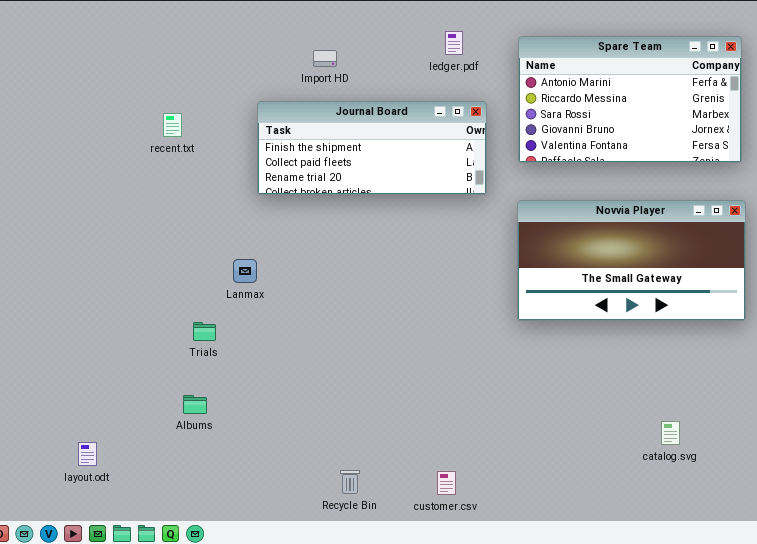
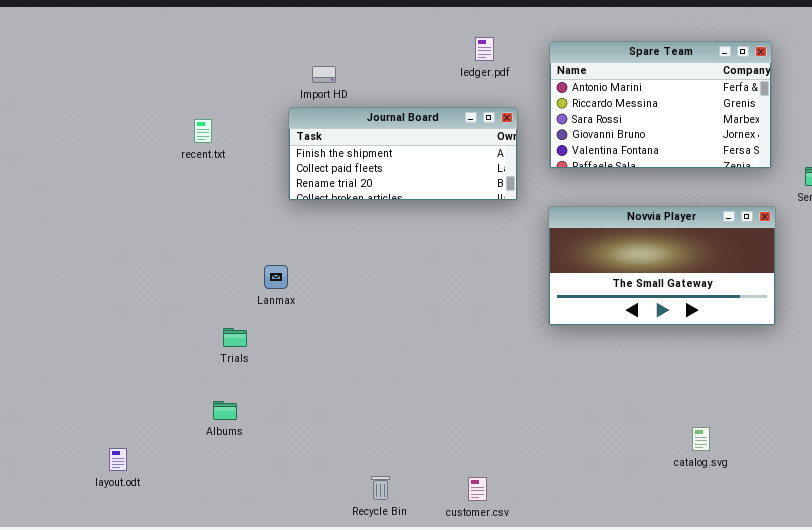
Import HD: [313,50,337,67] -> [312,66,336,83], moved

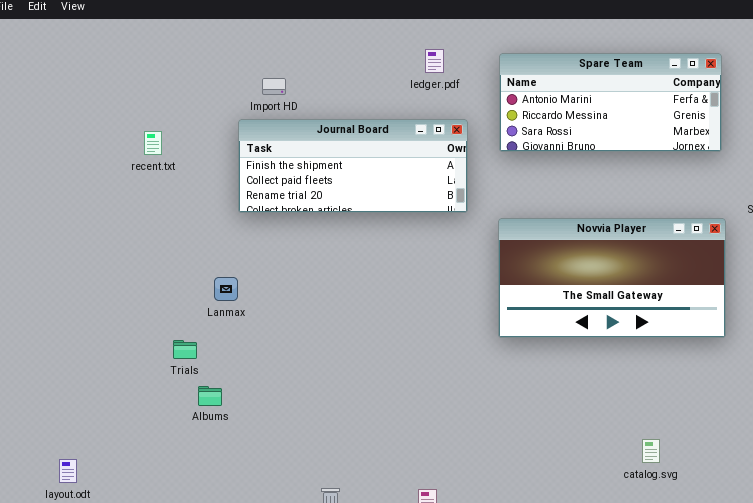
Spare Team: [549,41,772,169] -> [499,53,722,152], resized
Albums: [213,401,237,420] -> [198,386,222,406], moved

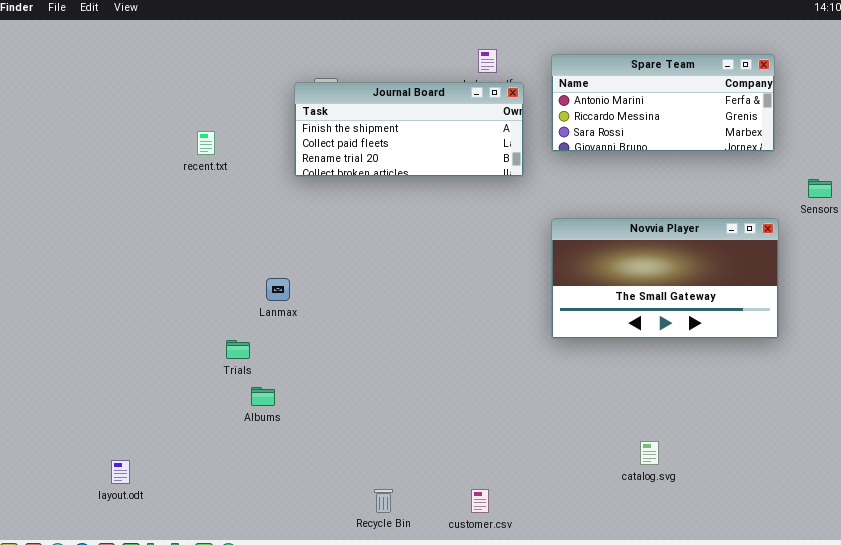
Journal Board: [238,119,468,213] -> [294,82,524,177], moved
catalog.svg: [642,439,660,463] -> [640,441,659,465], moved

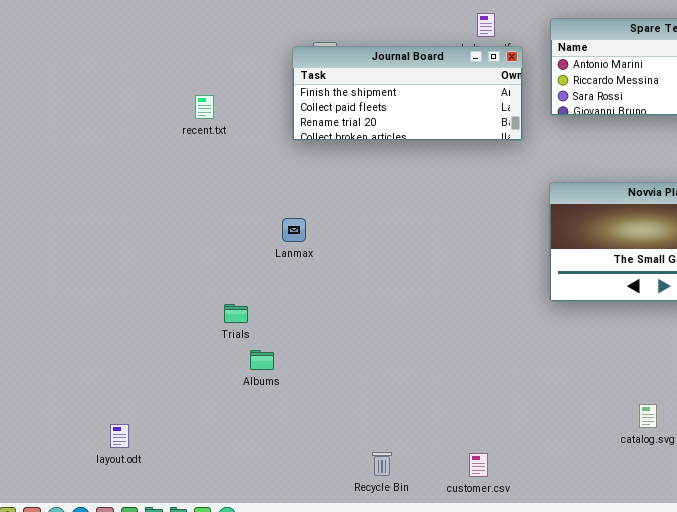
Lanmax: [266,278,290,301] -> [282,218,306,242], moved

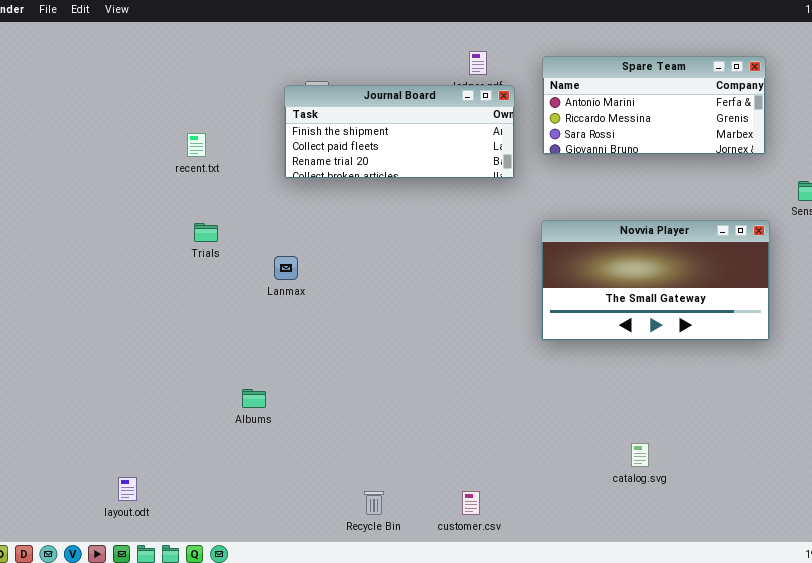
Trials: [224,304,248,323] -> [194,223,218,242], moved
layout.odt: [110,424,129,448] -> [118,477,137,501], moved

